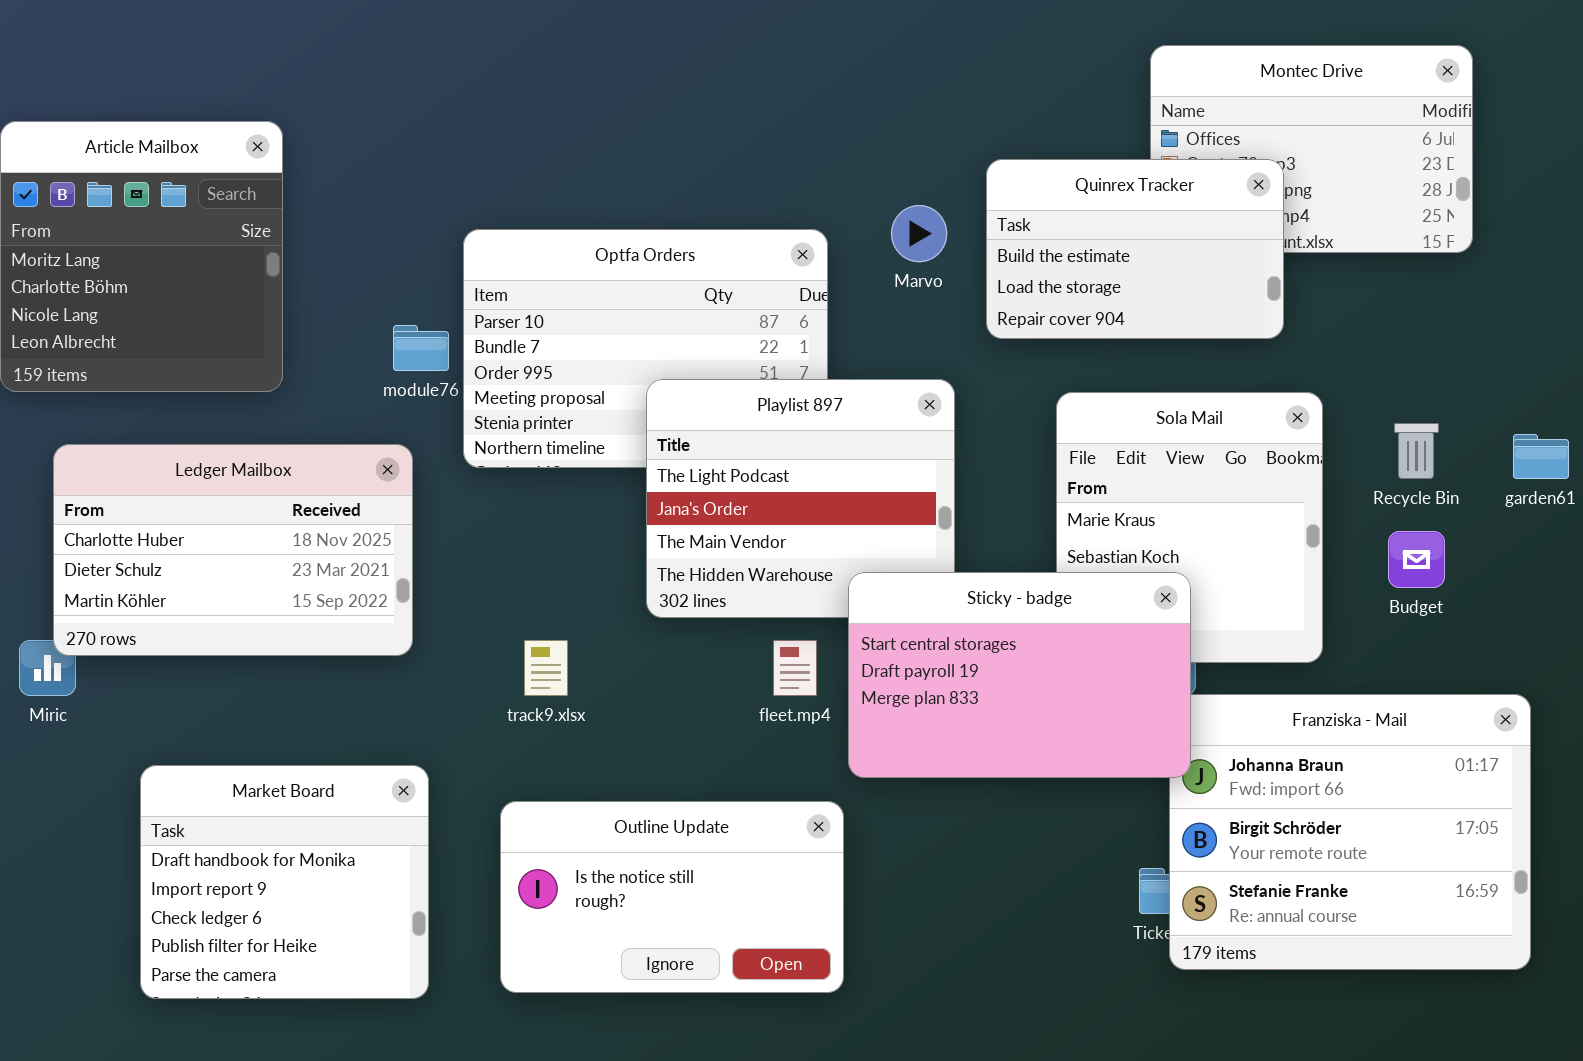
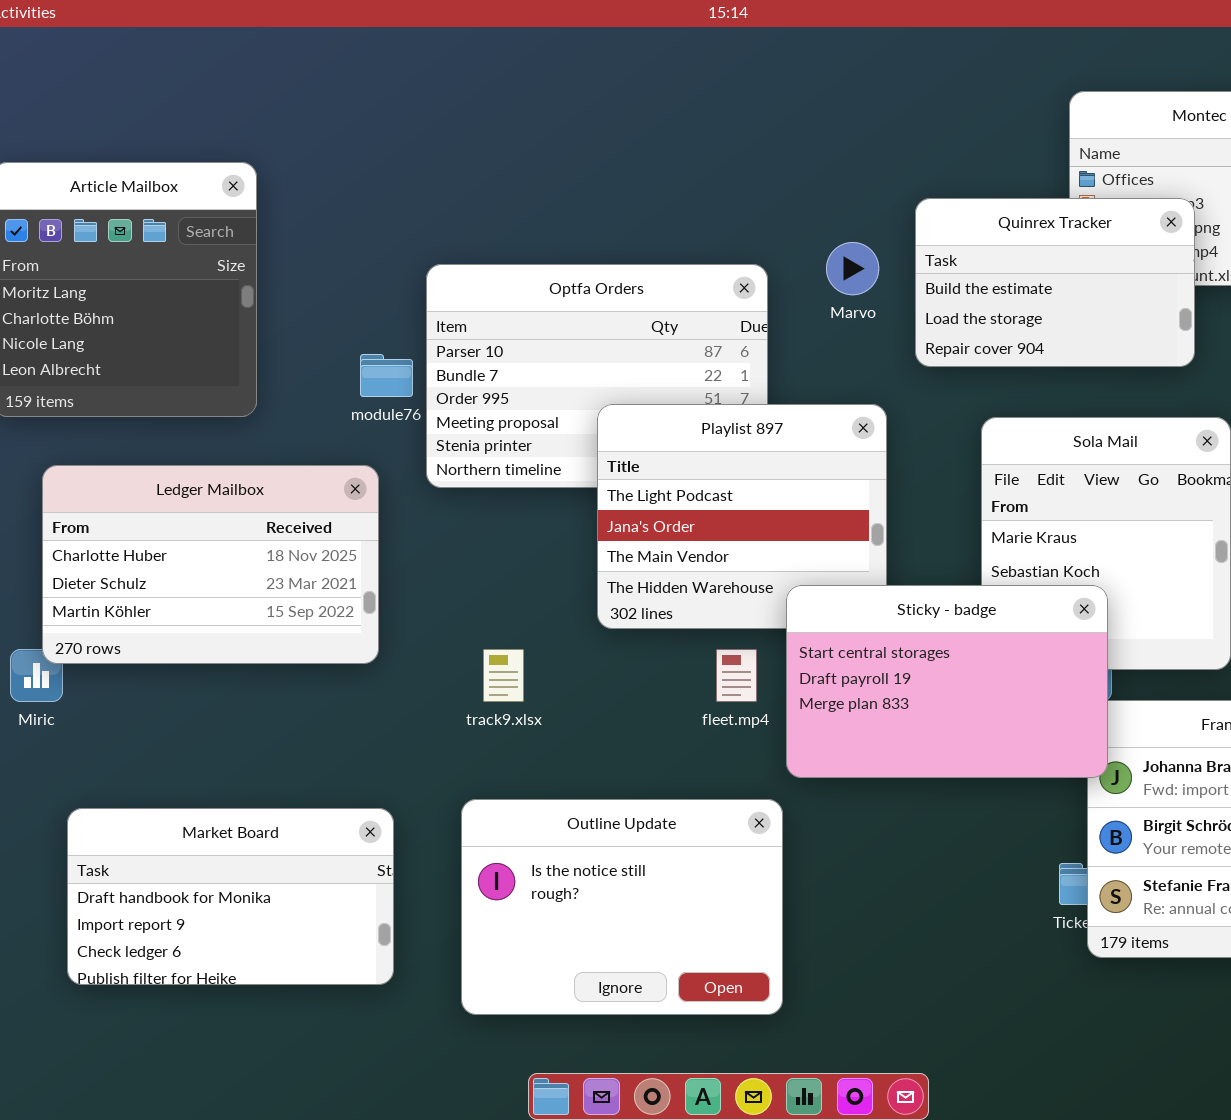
Market Board: [140,765,429,999] -> [67,808,394,985], resized
Outline Update: [500,801,844,993] -> [461,799,783,1015], resized

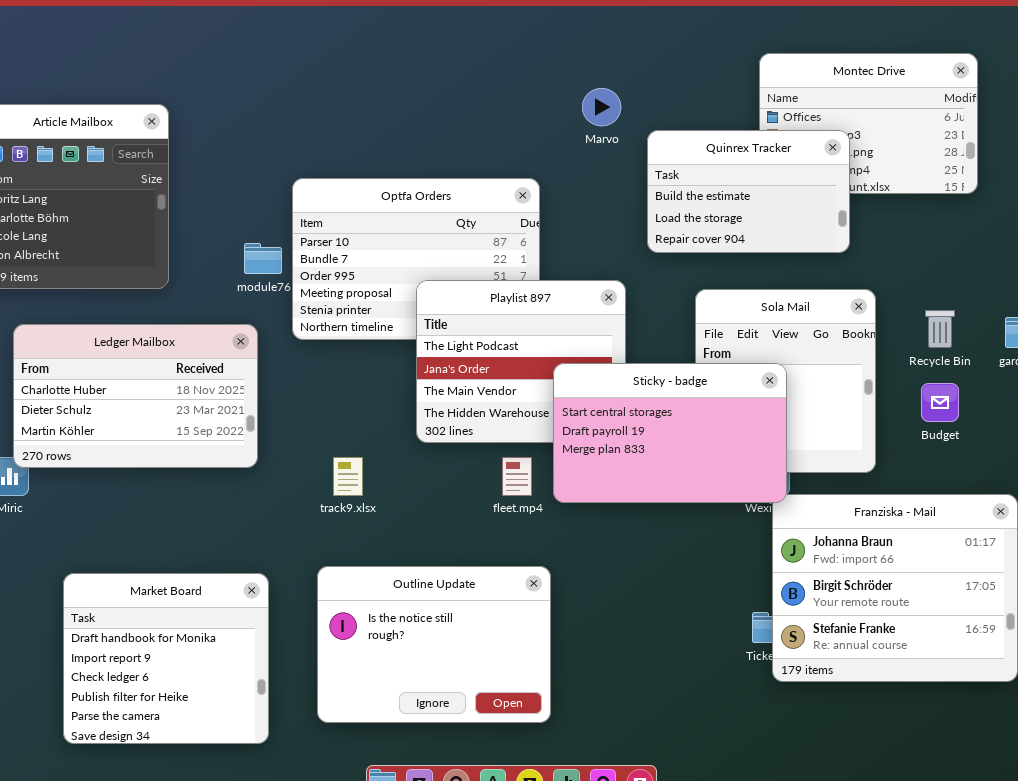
Marvo: [826,242,879,295] -> [582,88,621,126], moved
Sticky - badge: [786,585,1108,778] -> [553,363,787,503], moved
Market Board: [67,808,394,985] -> [63,573,269,744], resized

